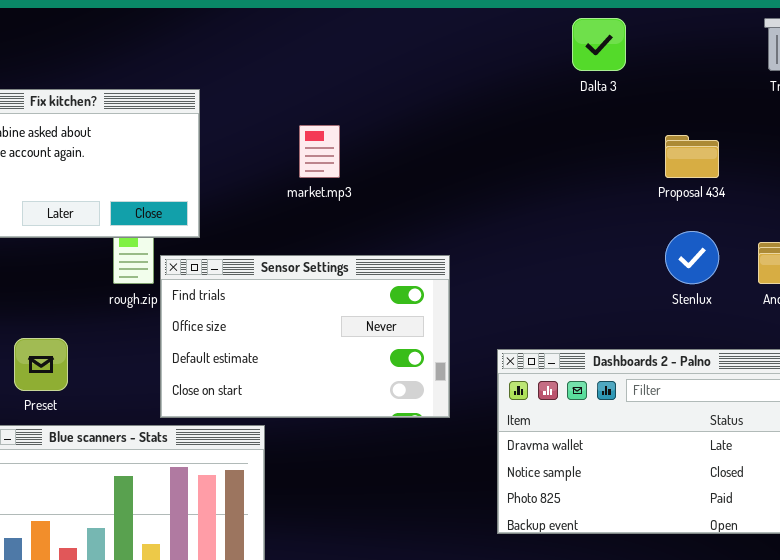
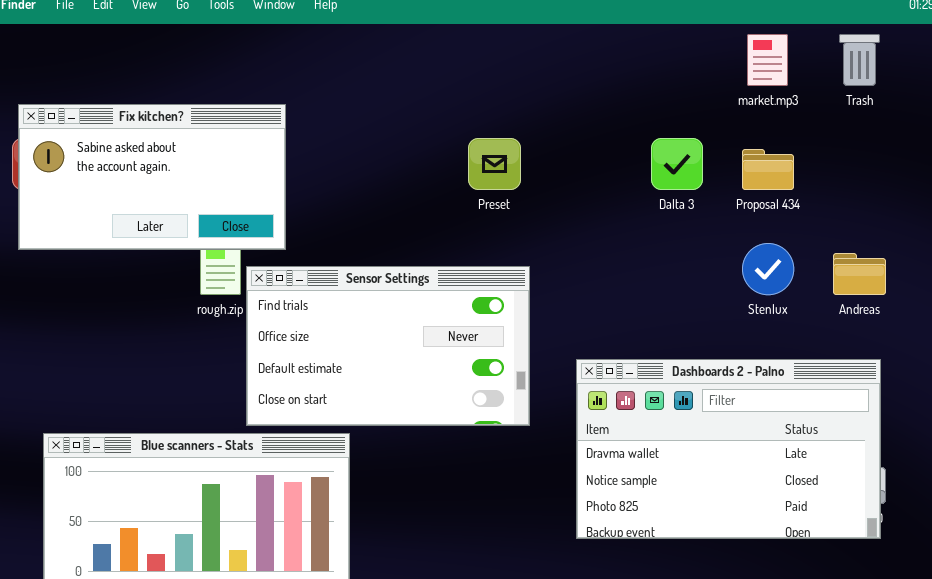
Dalta 3: [572,18,626,71] -> [651,138,703,190], moved
market.mp3: [299,125,340,178] -> [747,34,788,86], moved
Preset: [14,338,68,391] -> [468,138,521,190], moved

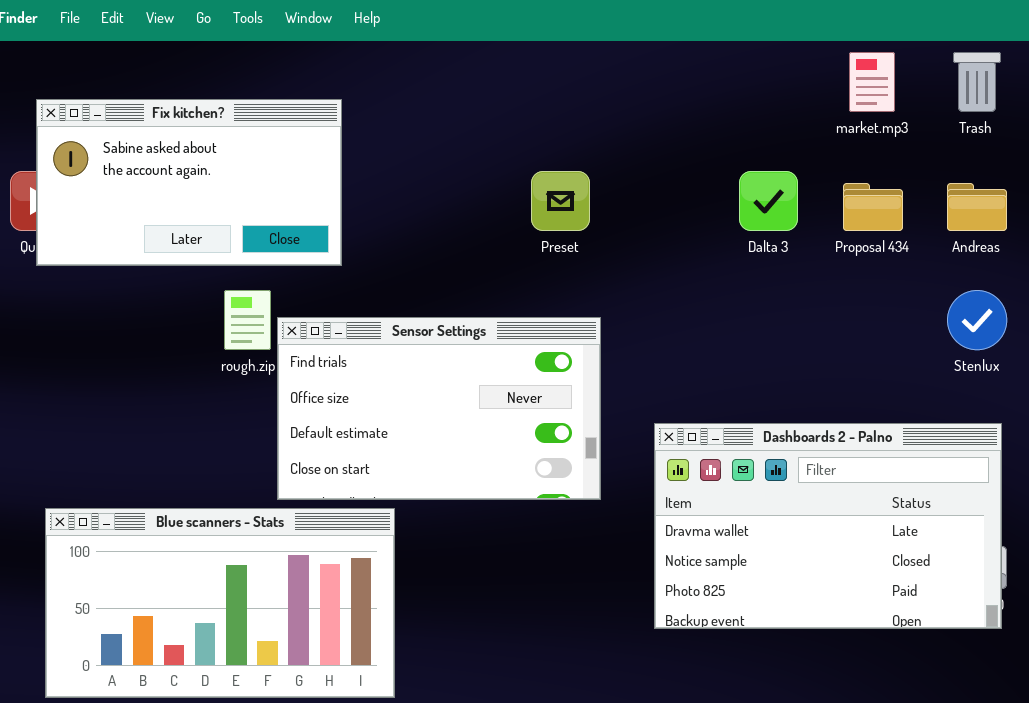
Fix kitchen?: [18,104,286,250] -> [36,99,342,266], moved
Stenlux: [742,243,794,295] -> [947,290,1007,350], moved
Andreas: [833,253,886,295] -> [947,183,1007,231], moved

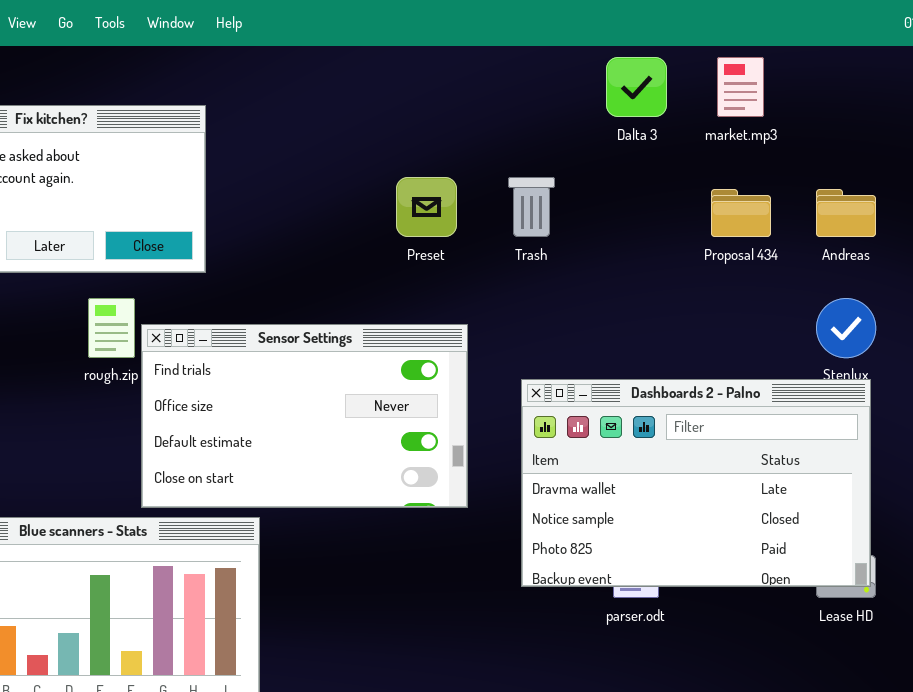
Trash: [953,52,1001,112] -> [508,177,555,237], moved
Dalta 3: [739,171,798,231] -> [606,57,667,117], moved
Dashboards 2 - Palno: [654,423,1002,629] -> [521,379,871,587], moved

